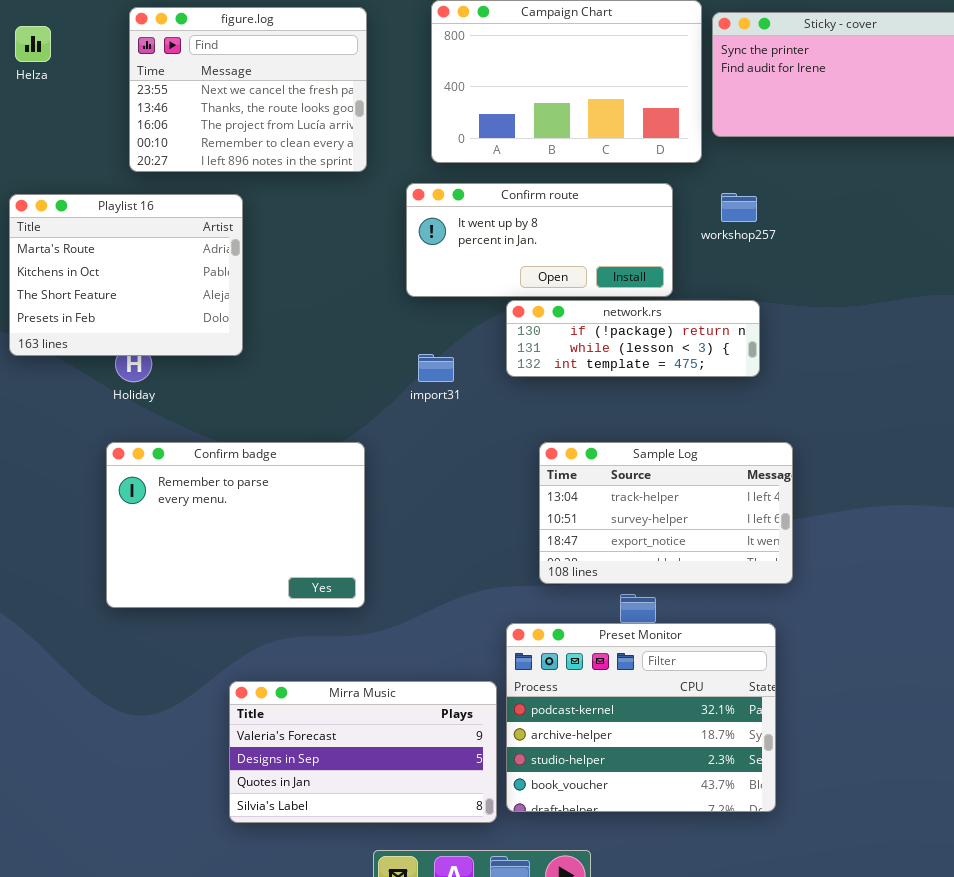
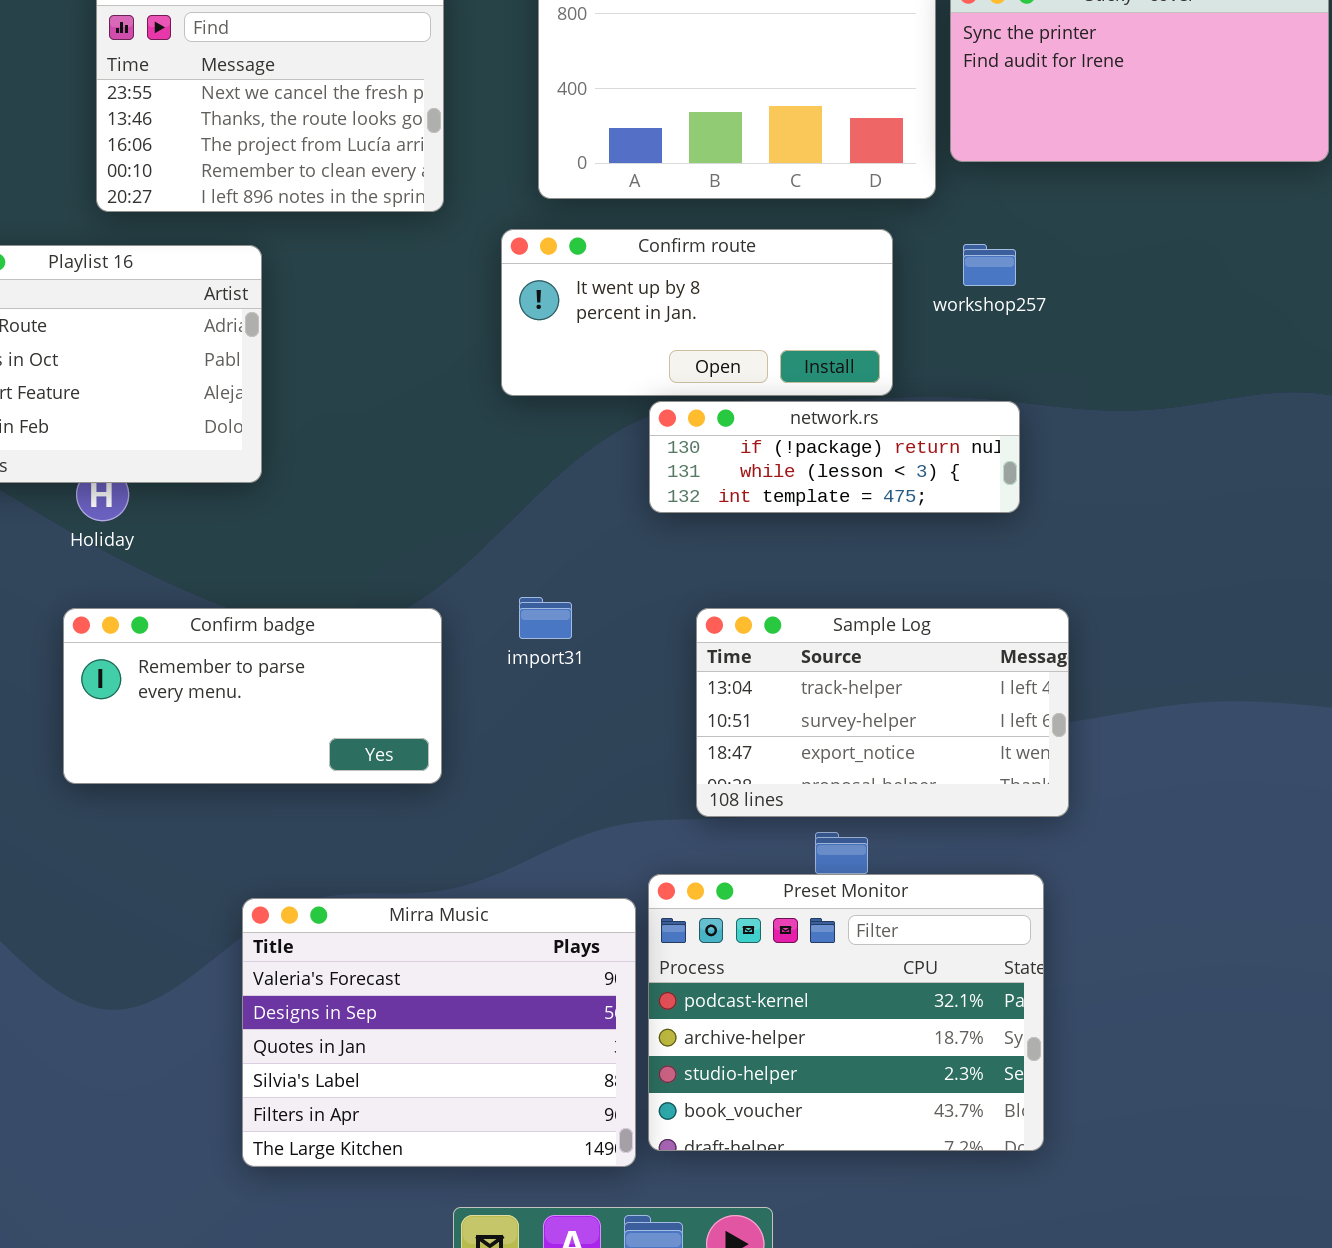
import31: [418,354,454,382] -> [519,597,572,639], moved
Confirm badge: [106,442,365,608] -> [63,608,442,784], resized
Mirra Music: [229,681,497,823] -> [242,898,636,1167], resized

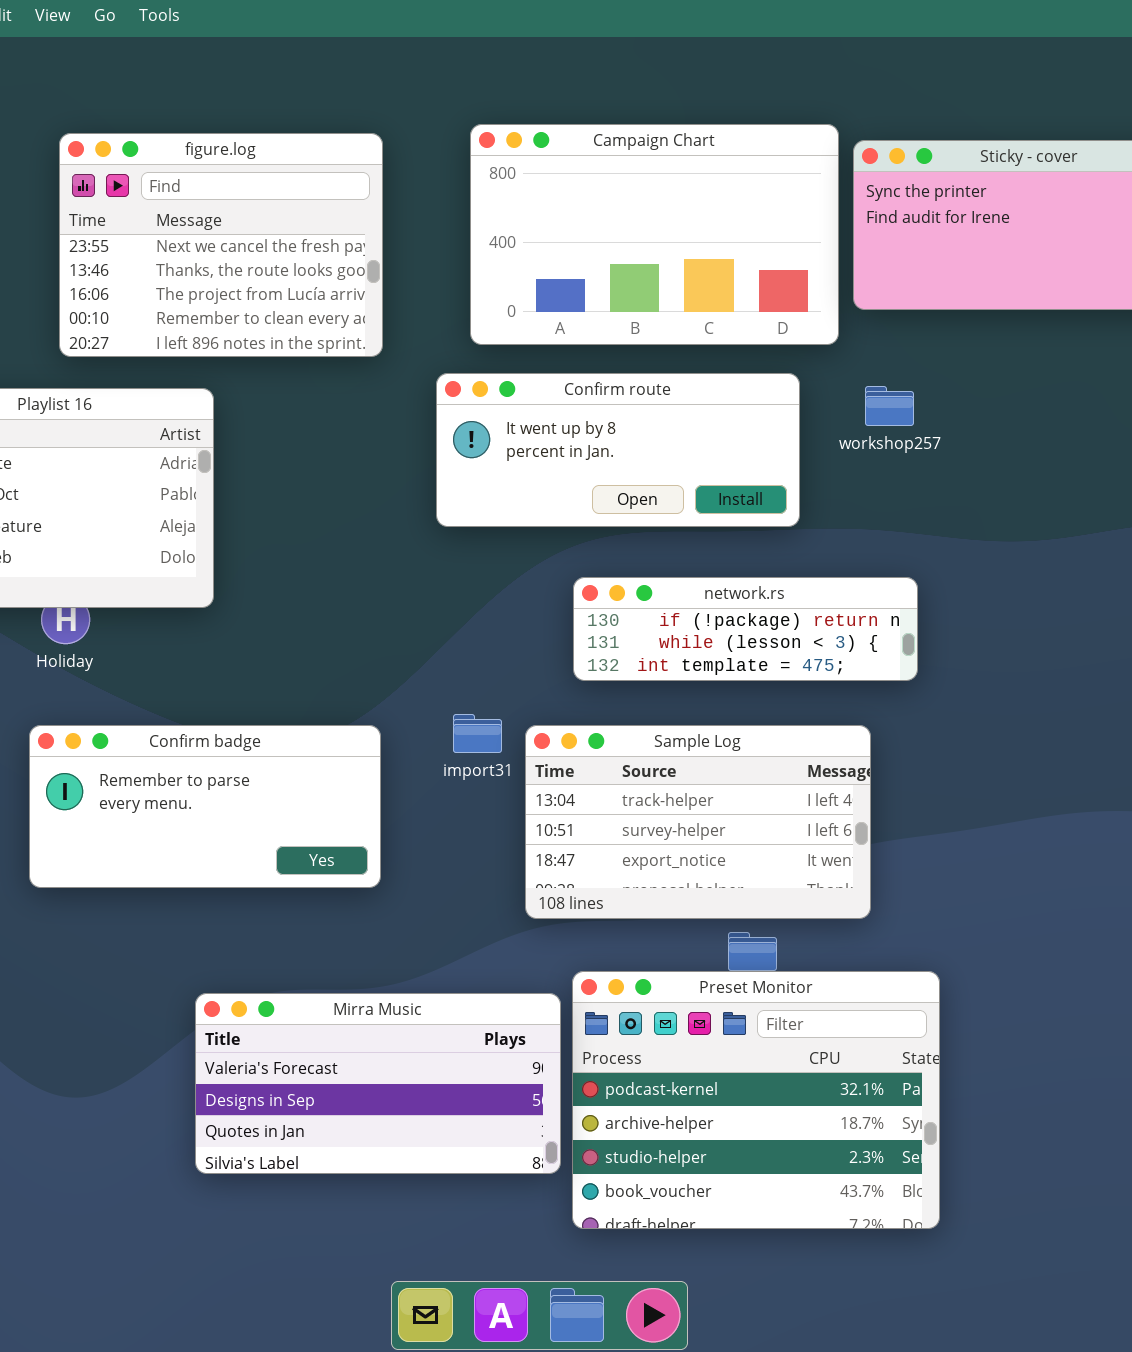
network.rs: [649,401,1020,513] -> [573,577,918,681], moved
Sample Log: [696,608,1069,817] -> [525,725,871,919], moved
Mirra Music: [242,898,636,1167] -> [195,993,561,1174], resized

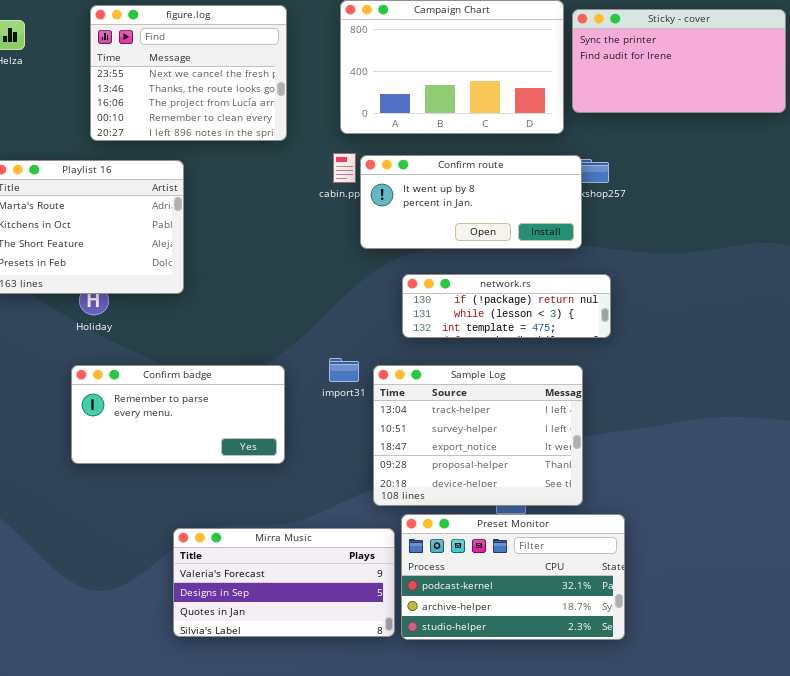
Confirm route: [436,373,800,527] -> [360,155,582,249], moved
Sample Log: [525,725,871,919] -> [373,365,583,506], resized
Preset Monitor: [572,971,940,1229] -> [401,514,625,640], resized

